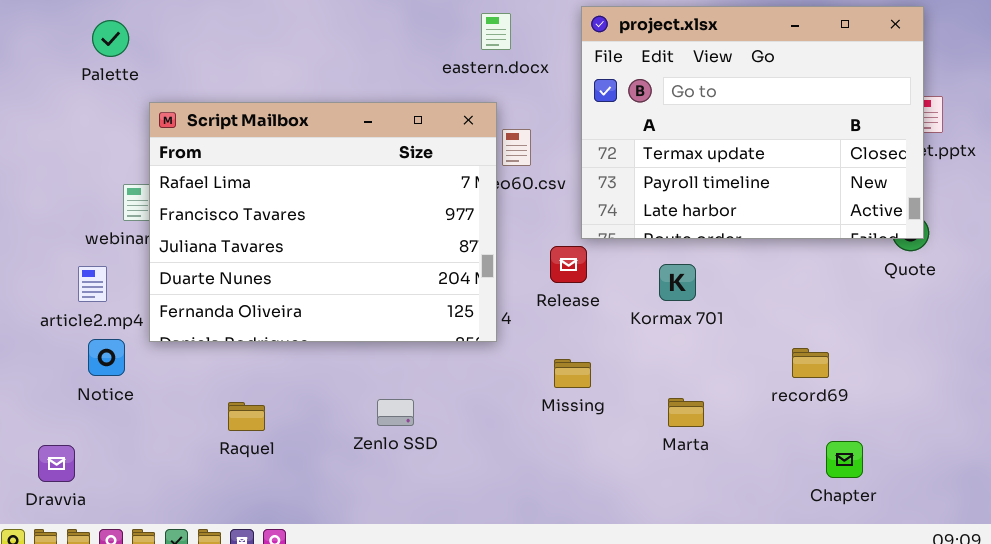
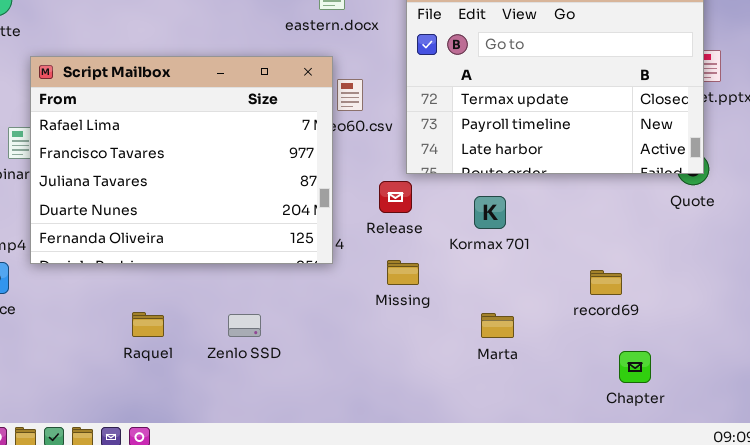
Missing: [554,359,591,388] -> [387,260,419,285], moved
Raquel: [228,402,265,431] -> [132,312,164,337], moved

